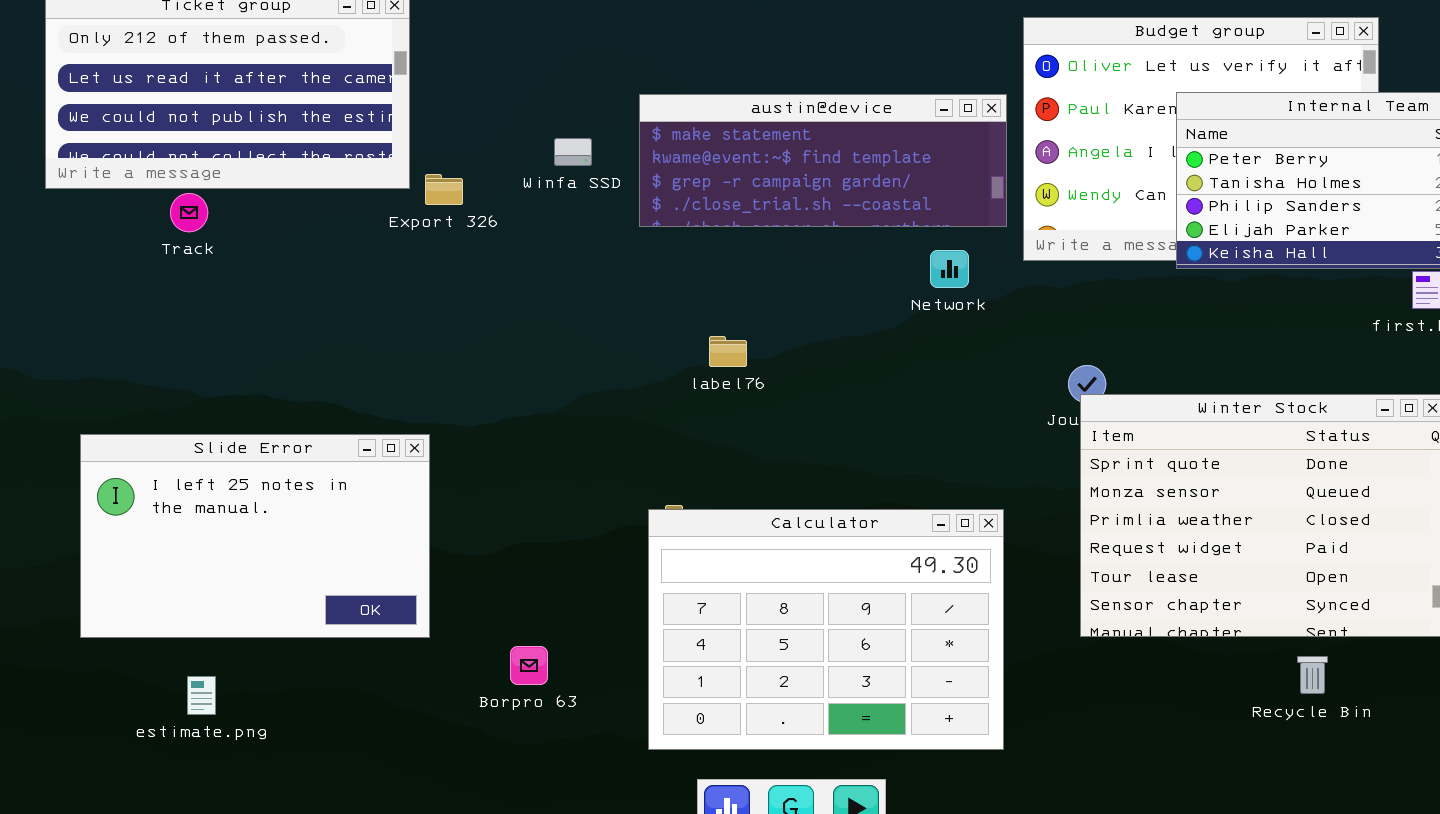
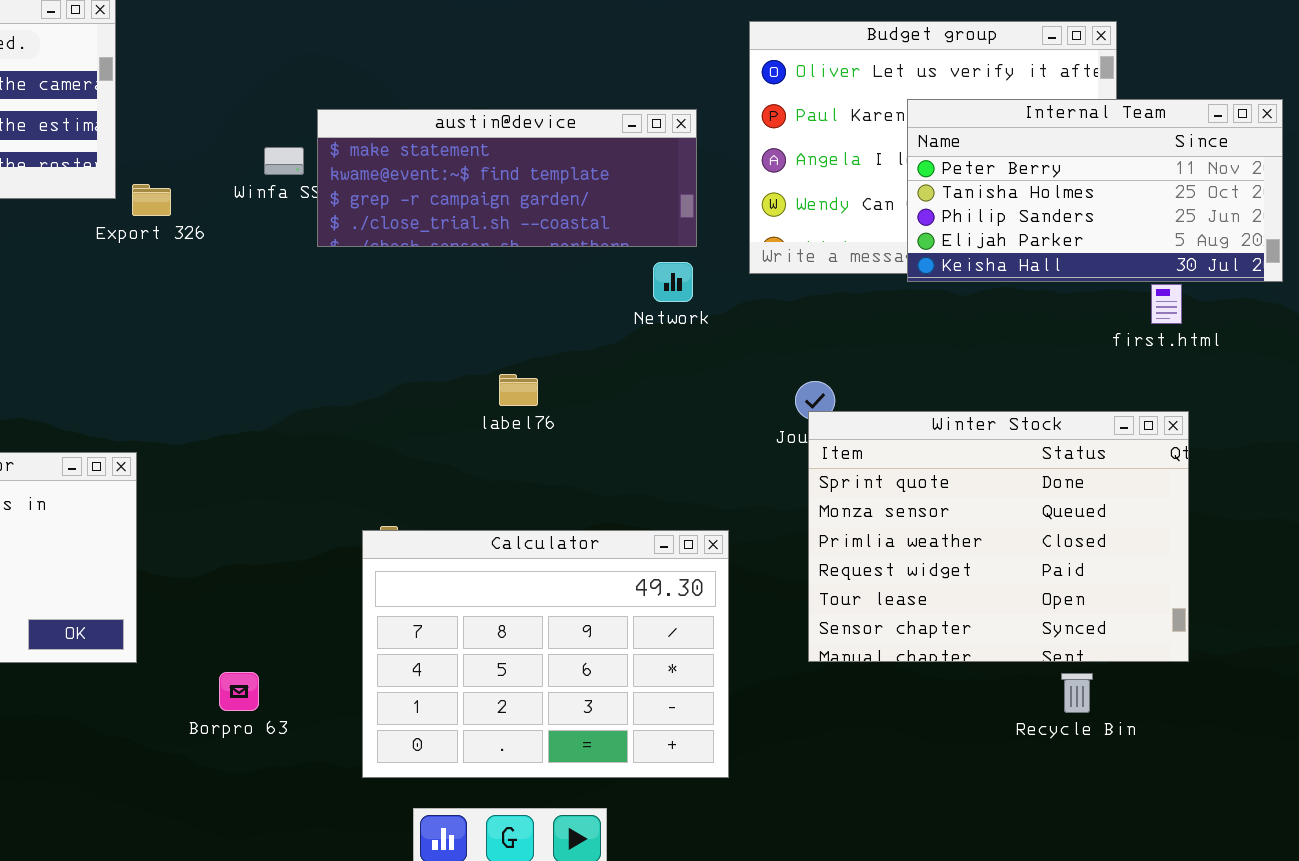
austin@device: [639,94,1007,227] -> [317,109,697,247], moved
label76: [709,336,747,367] -> [499,374,538,406], moved
Recycle Bin: [1297,656,1328,694] -> [1061,673,1093,713], moved

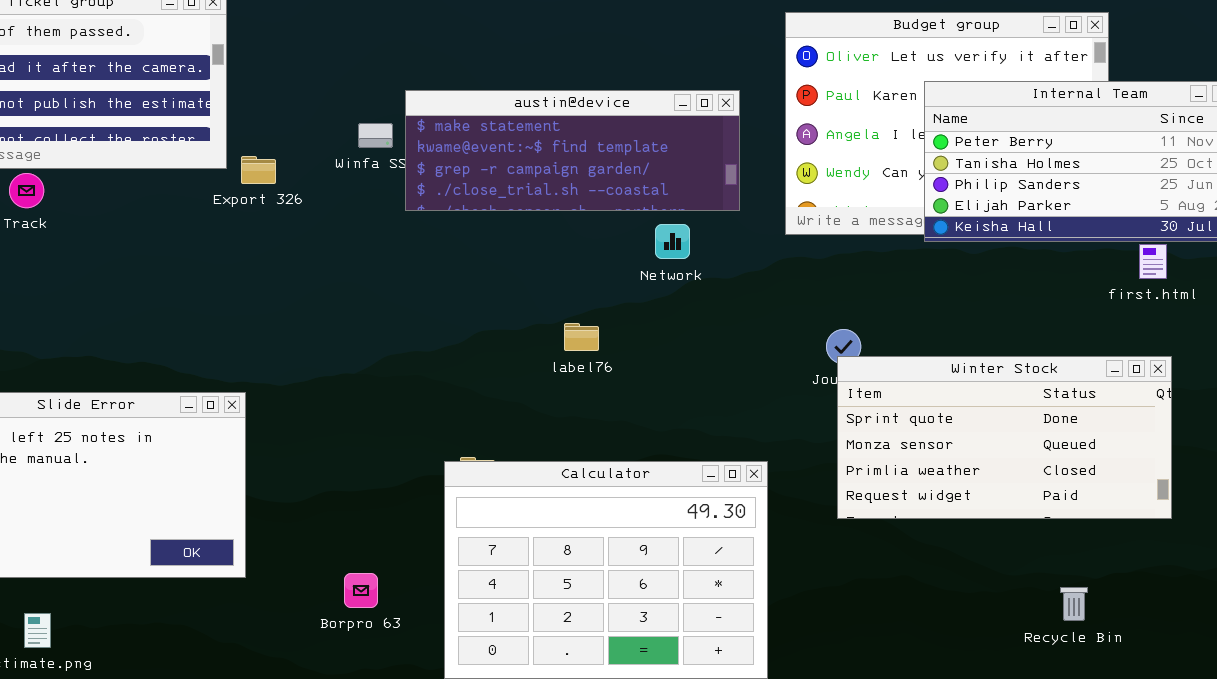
Network: [653,262,693,302] -> [655,224,690,259], moved
Winter Stock: [808,411,1189,662] -> [837,356,1172,519], resized
Borpro 63: [219,672,259,711] -> [344,573,378,608], moved

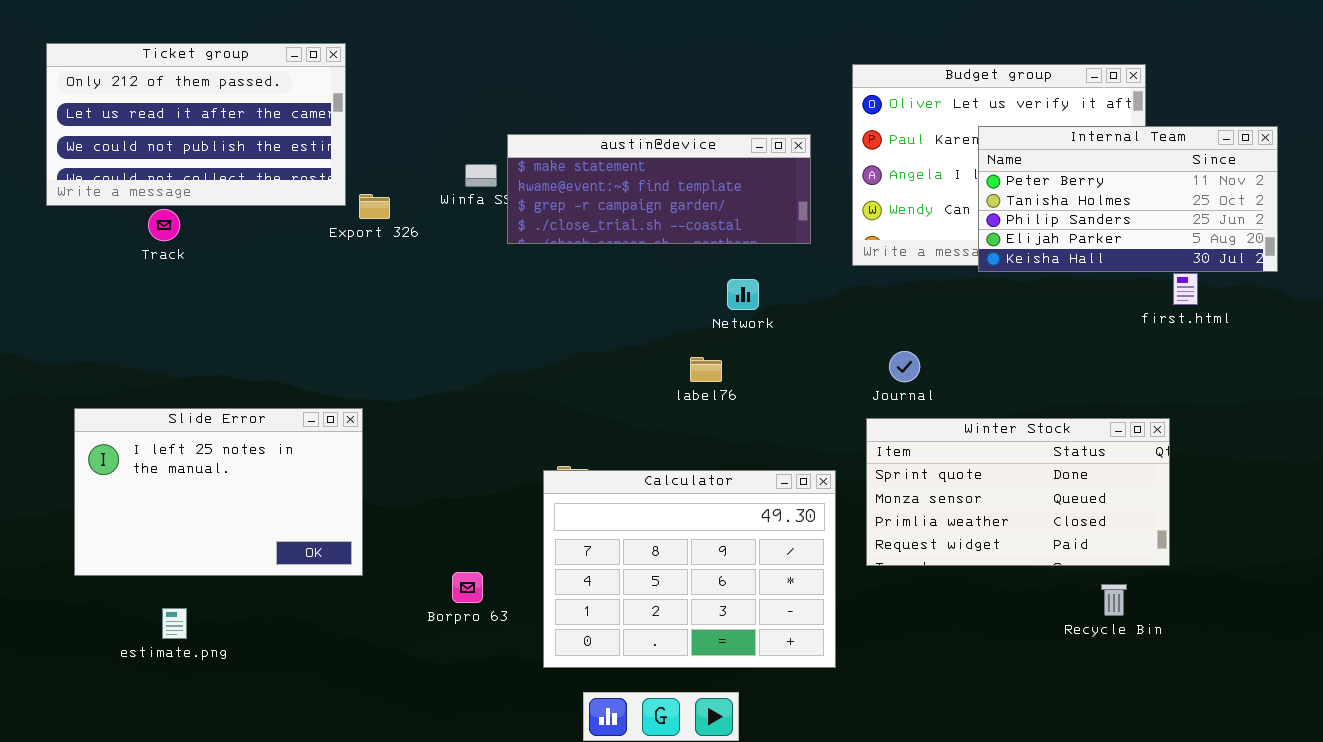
Network: [655,224,690,259] -> [727,279,759,310], moved
label76: [564,323,599,351] -> [690,357,722,382], moved
Winter Stock: [837,356,1172,519] -> [866,418,1170,566], moved

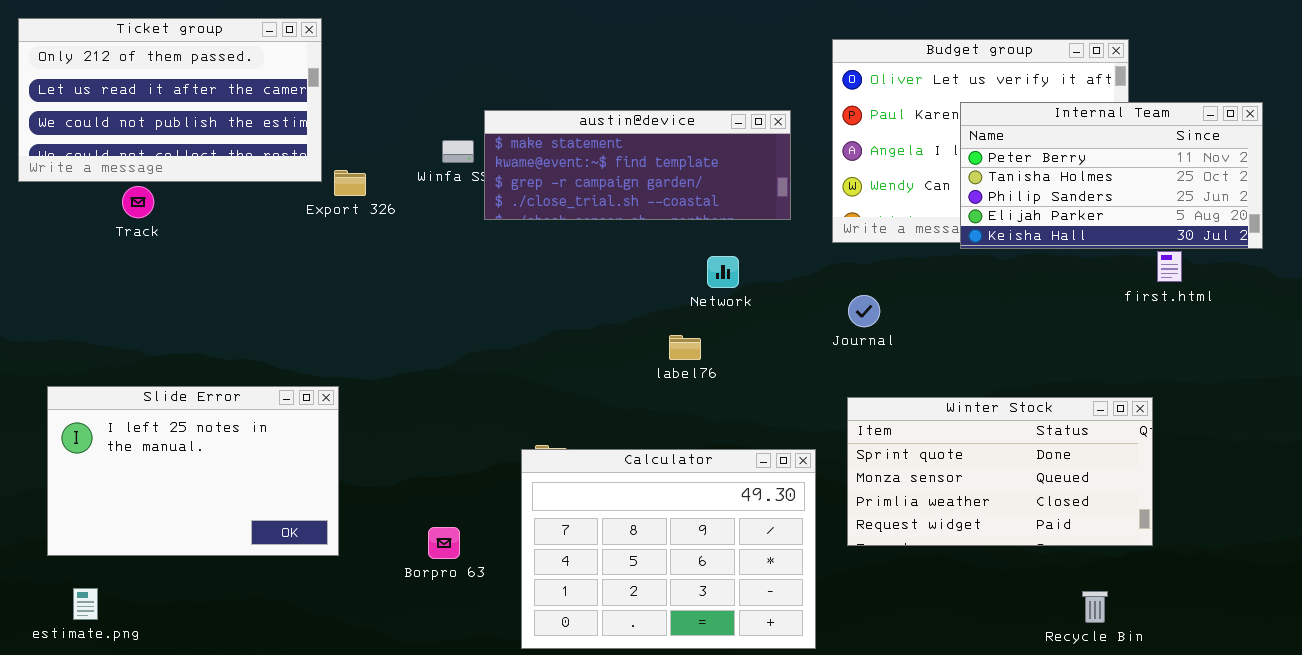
Journal: [889,351,920,382] -> [848,295,880,327], moved
Borpro 63: [452,572,483,603] -> [428,527,460,559], moved
Recycle Bin: [1101,584,1127,616] -> [1082,591,1108,623], moved
estimate.png: [162,608,187,639] -> [73,588,98,620], moved

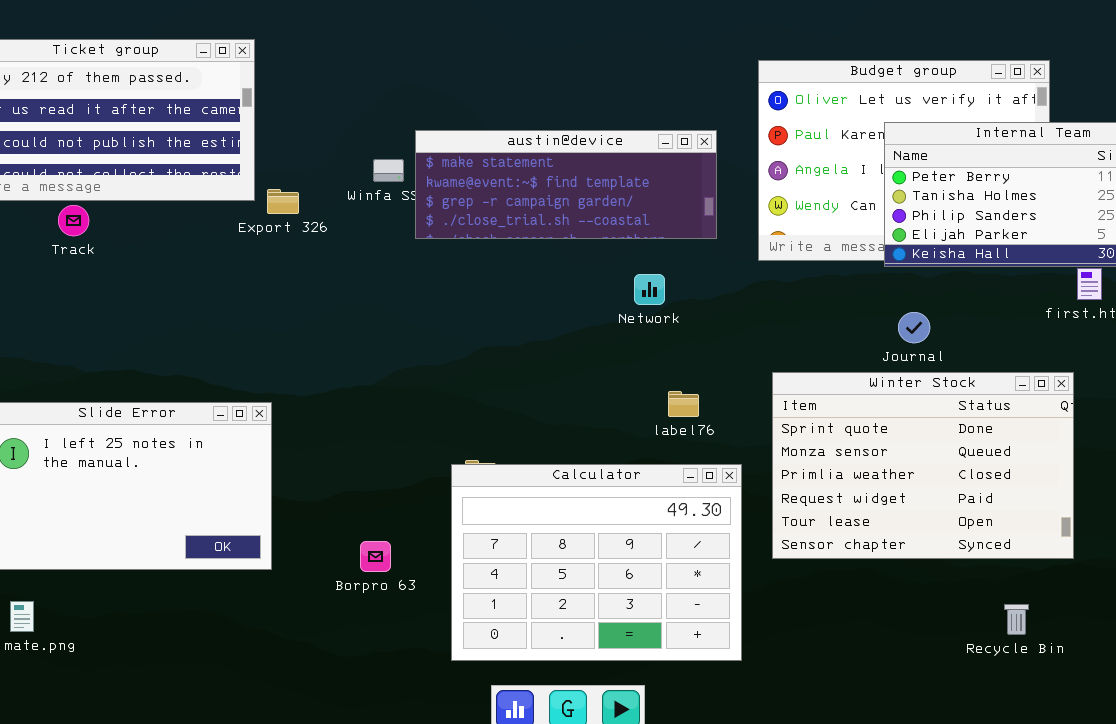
Journal: [848,295,880,327] -> [898,312,930,343], moved
label76: [669,335,701,360] -> [668,391,699,417], moved
Winter Stock: [847,397,1153,546] -> [772,372,1074,559], resized

